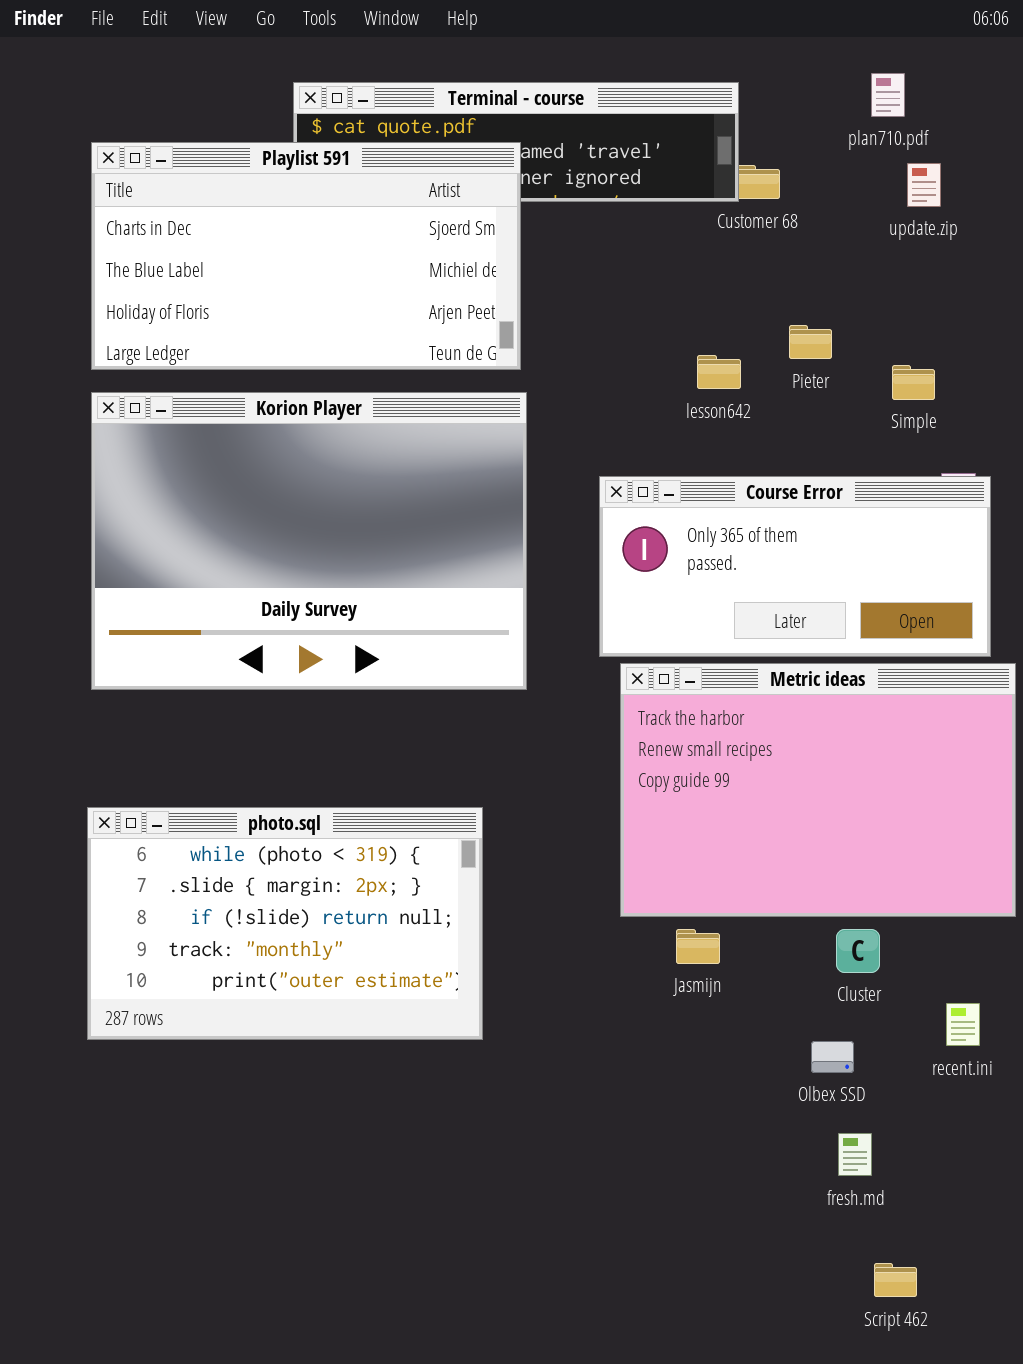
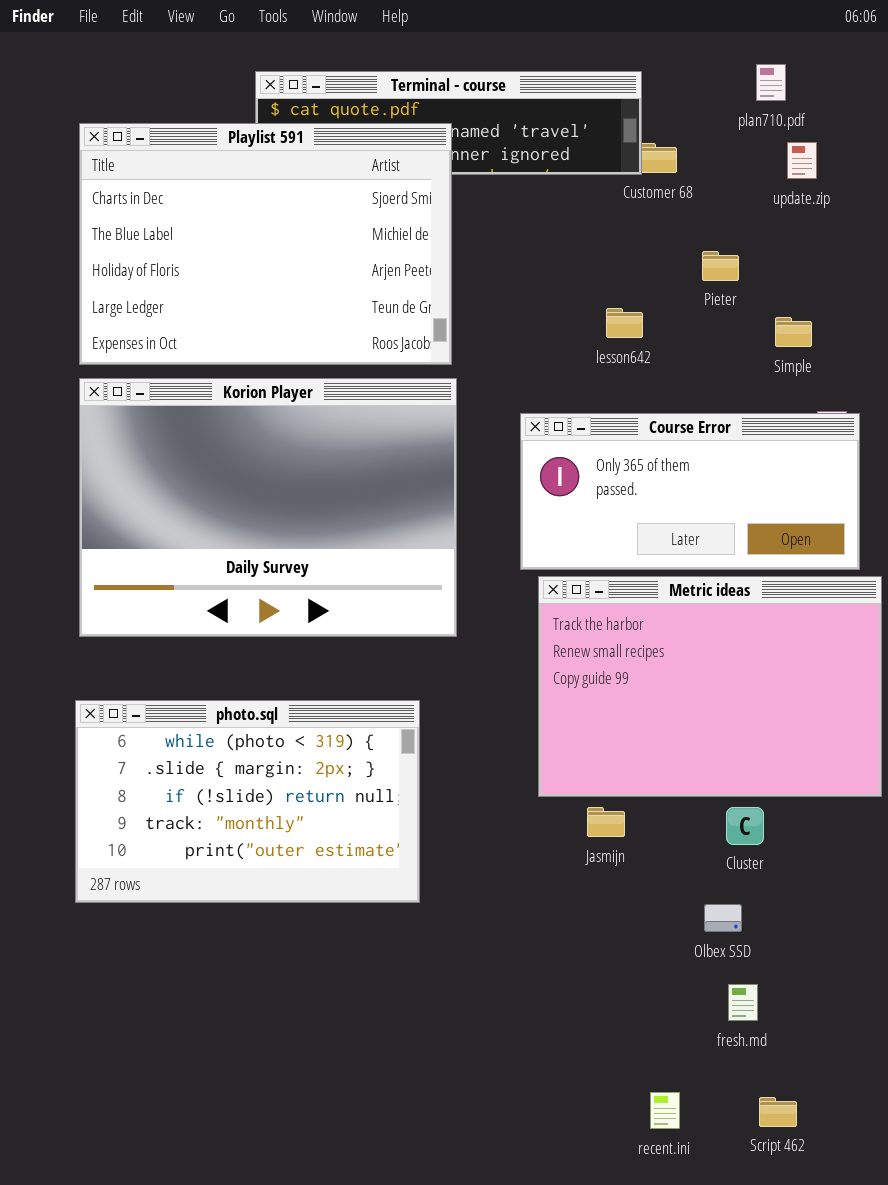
Playlist 591: [91,142,521,370] -> [79,123,452,365], resized
Pieter: [789,325,832,359] -> [702,251,739,281], moved
Korion Player: [91,392,527,690] -> [79,378,457,637], moved
recent.ini: [946,1003,980,1046] -> [650,1092,680,1129], moved

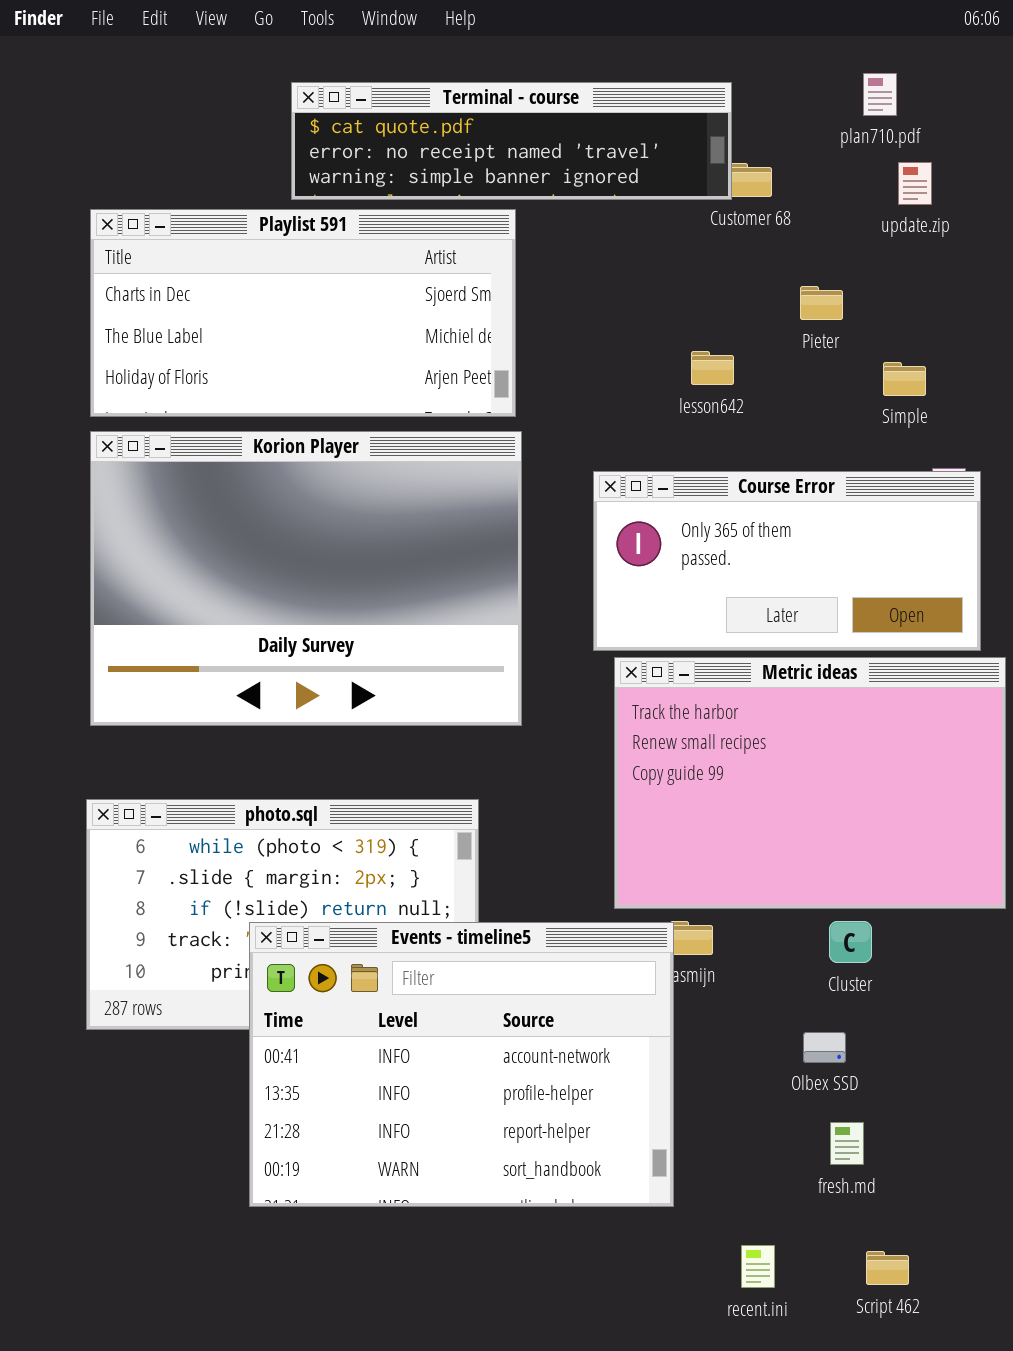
Playlist 591: [79,123,452,365] -> [90,209,516,417], resized
Events - timeline5: none -> [249,922,674,1207], opened

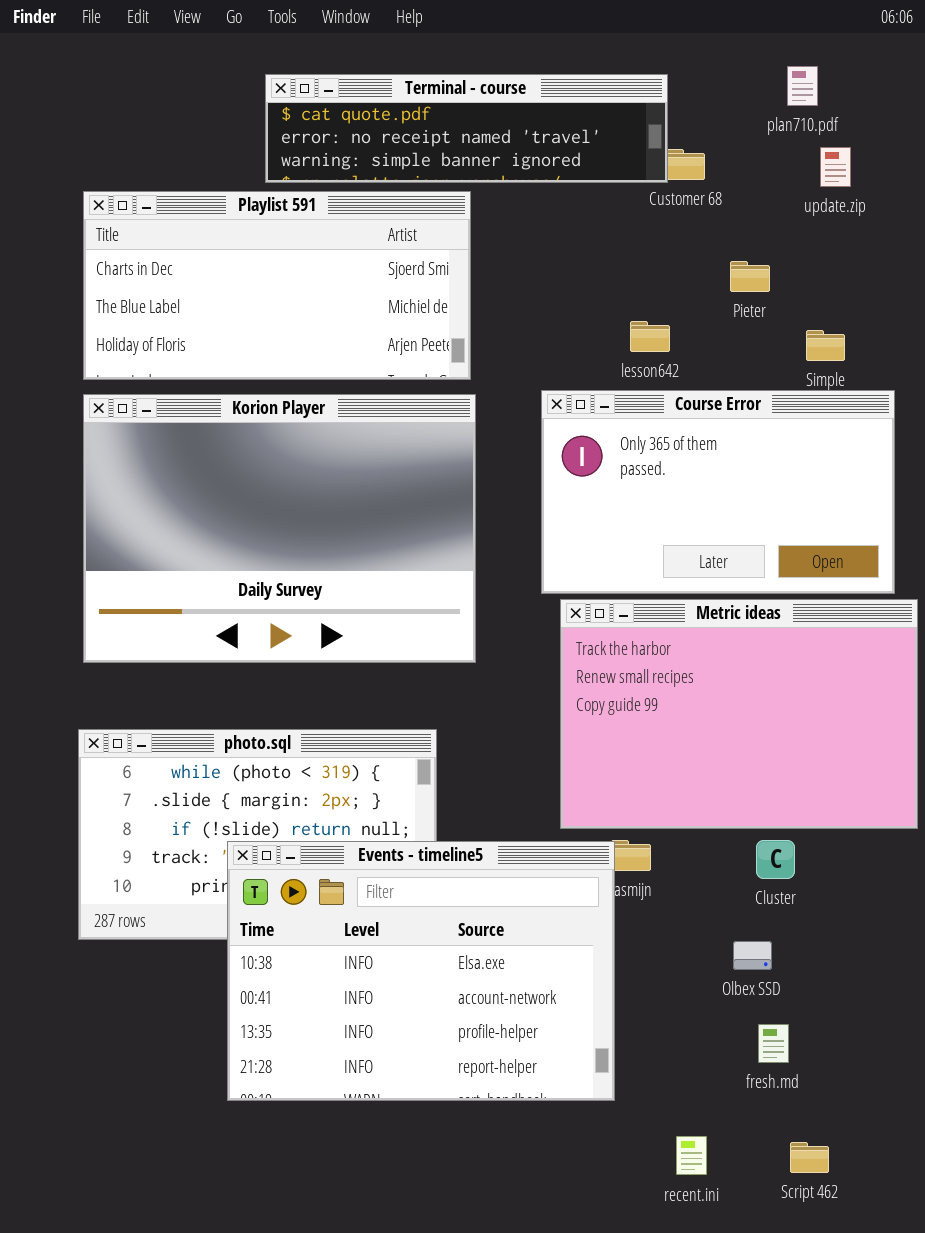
Course Error: [593,471,981,651] -> [541,390,895,594], resized
Events - timeline5: [249,922,674,1207] -> [227,841,615,1101], scrolled up 1 row

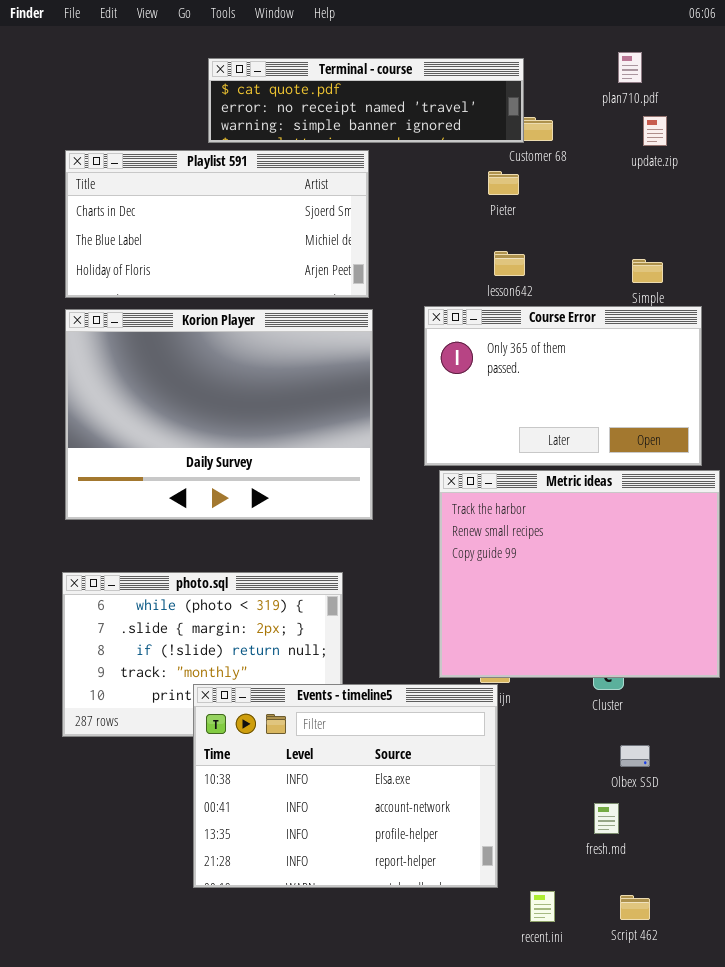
Pieter: [730,261,770,292] -> [488,171,519,195], moved
Metric ideas: [560,599,918,829] -> [439,470,720,678], resized
Events - timeline5: [227,841,615,1101] -> [193,684,498,888], moved
Olbex SSD: [733,941,772,970] -> [620,745,650,767], moved

